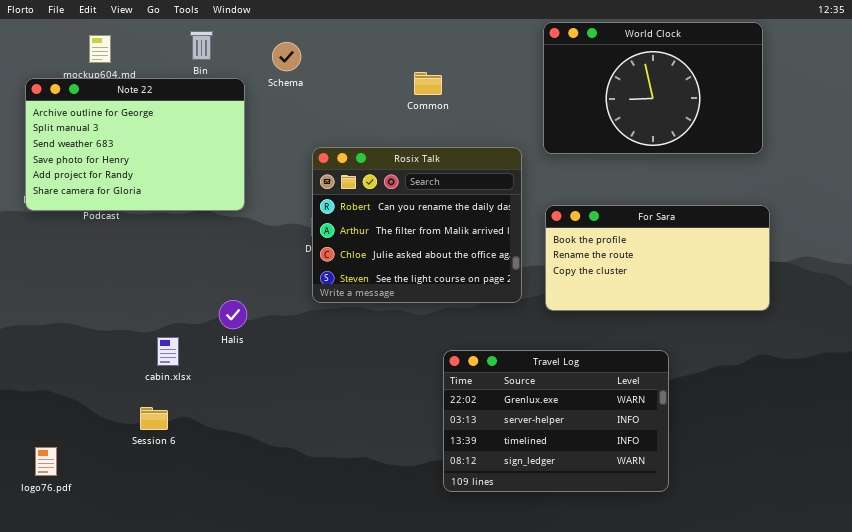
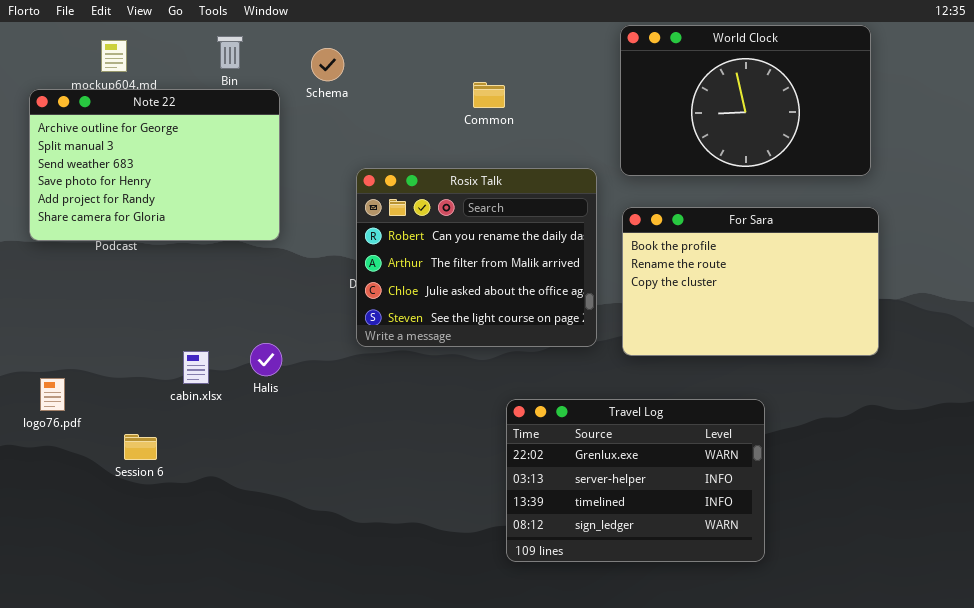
For Sara: [545,205,770,311] -> [622,207,879,356], resized
cabin.xlsx: [157,337,179,366] -> [183,351,209,384], moved
Session 6: [140,407,168,430] -> [124,434,157,460], moved
logo76.pdf: [35,447,57,476] -> [40,378,65,411], moved

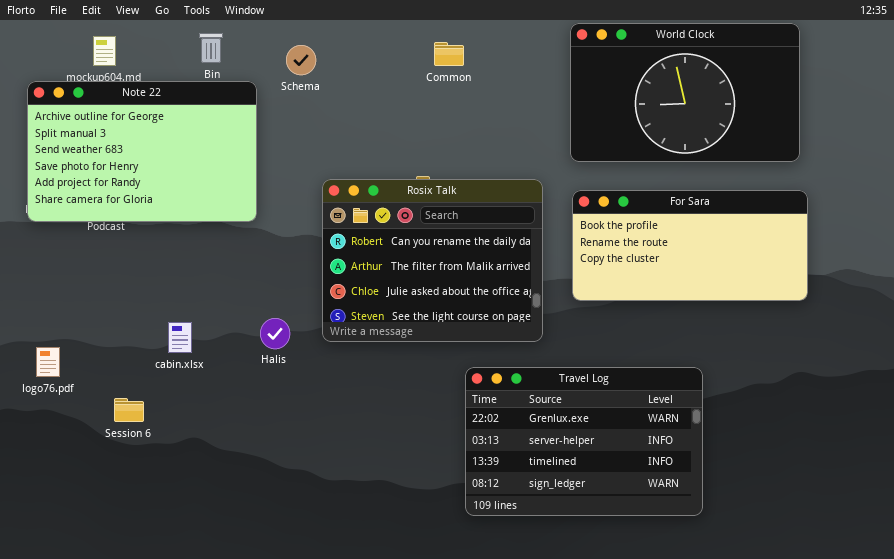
Common: [473,82,505,108] -> [434,42,464,66], moved
Rosix Talk: [356,168,597,347] -> [322,179,543,342], moved
For Sara: [622,207,879,356] -> [572,190,808,301], resized
Halis: [250,343,282,376] -> [260,318,290,349], moved

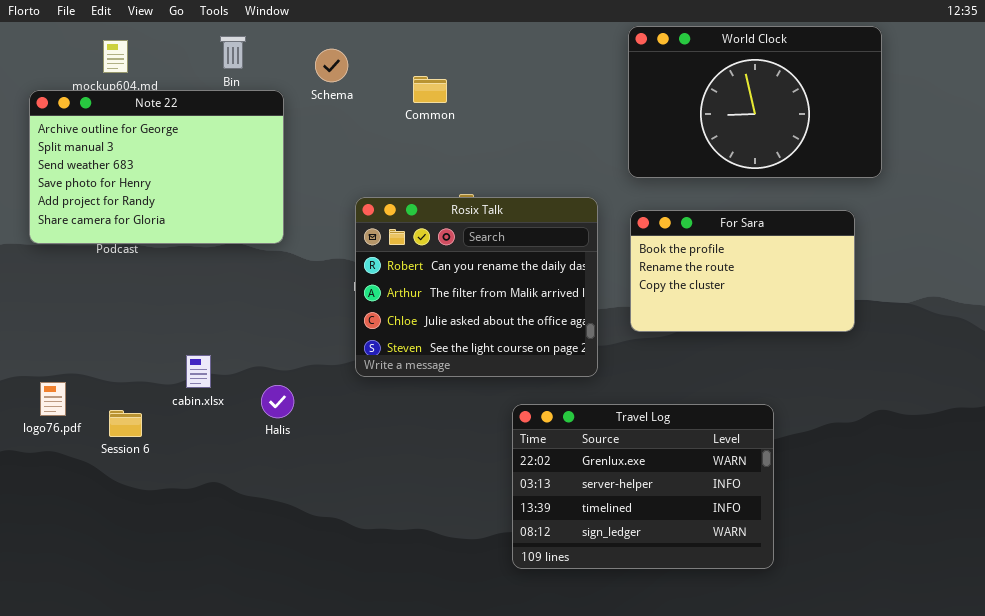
Common: [434,42,464,66] -> [413,76,447,103], moved
For Sara: [572,190,808,301] -> [630,210,855,332], resized
Halis: [260,318,290,349] -> [261,385,294,418], moved
Session 6: [114,398,144,422] -> [109,410,142,437], moved

